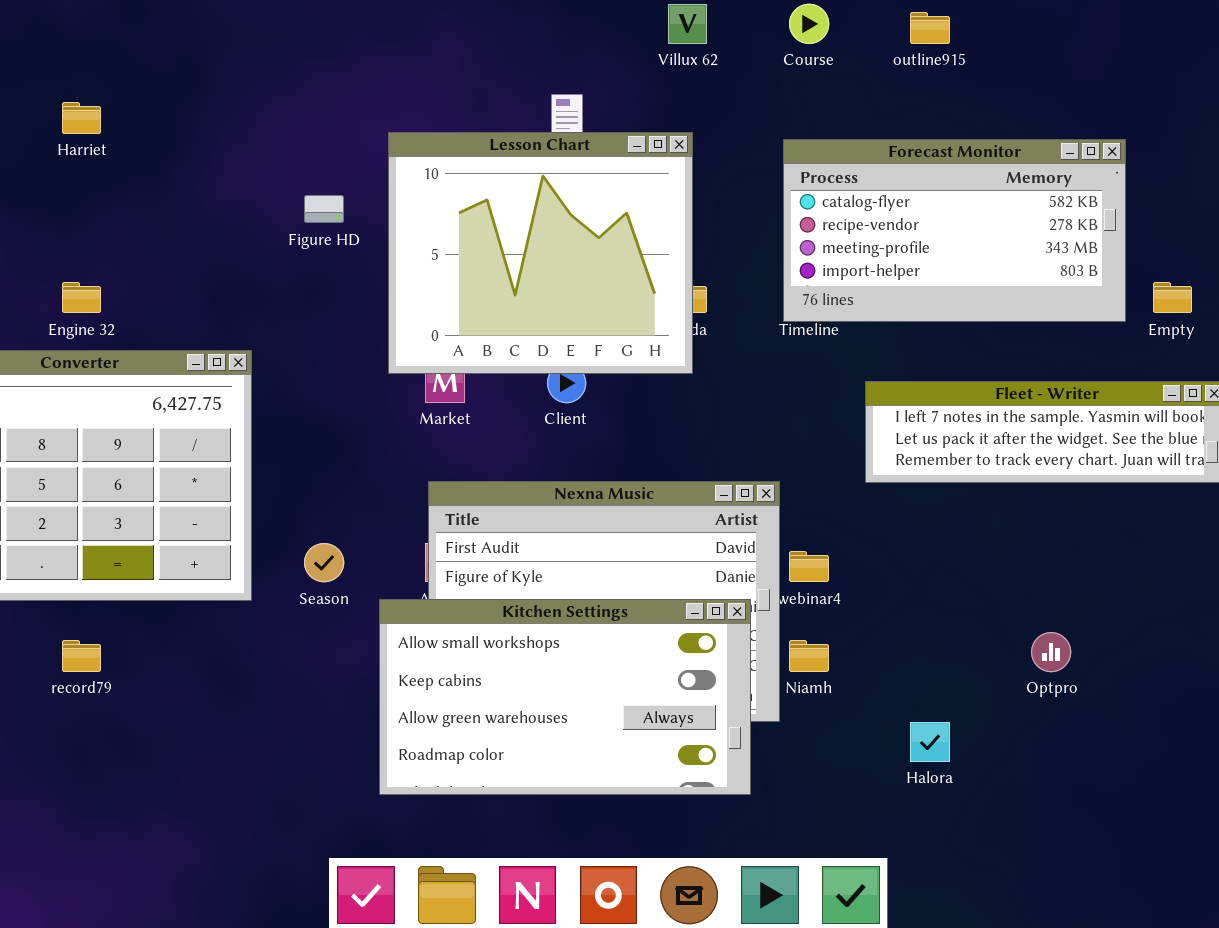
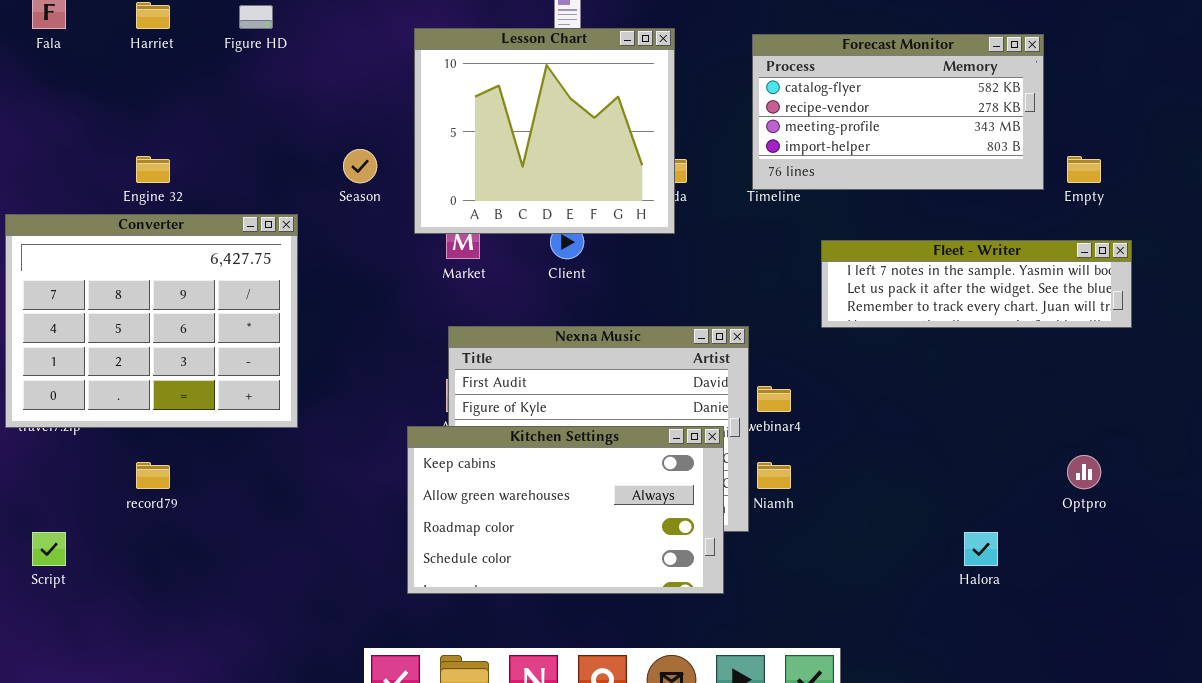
Figure HD: [304,195,344,223] -> [239,5,273,29], moved
Season: [304,543,344,582] -> [343,149,377,183], moved
Kitchen Settings: [379,599,751,795] -> [407,426,724,594], scrolled down 1 row
Optpro: [1031,632,1071,672] -> [1067,455,1101,489], moved
Halora: [910,722,950,762] -> [964,532,998,566], moved

